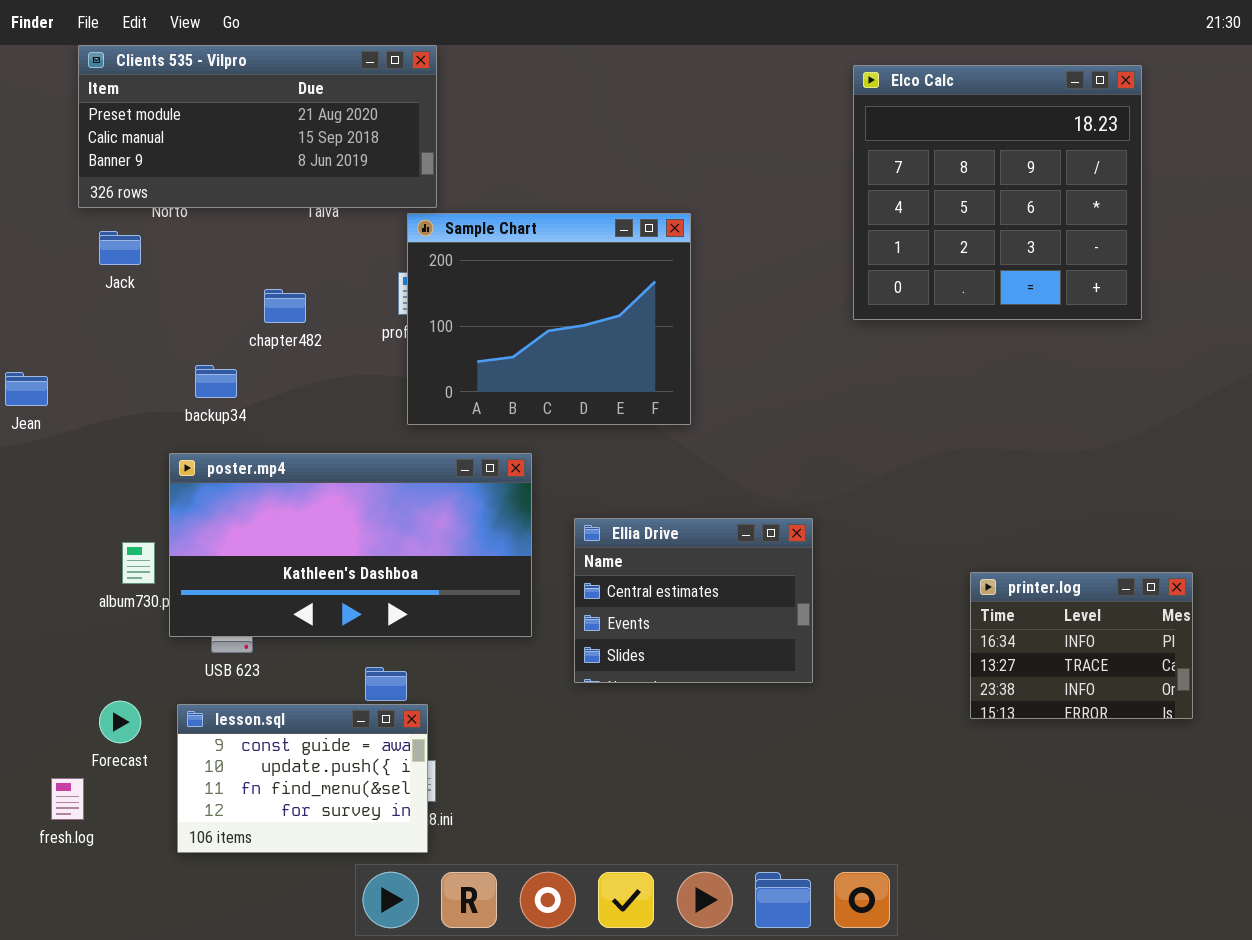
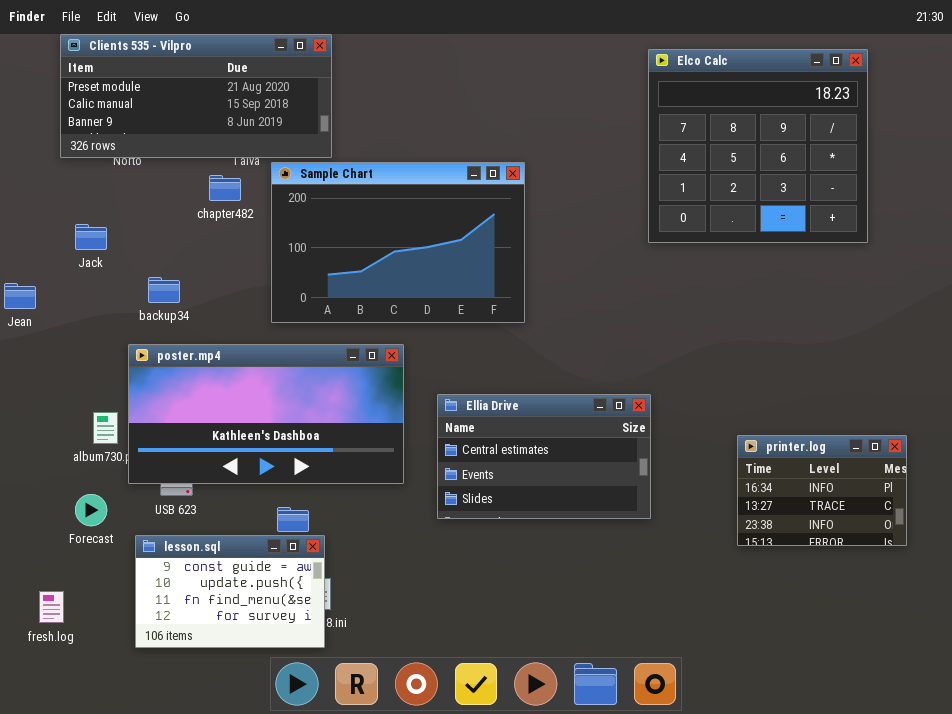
Sample Chart: [407,213,691,425] -> [271,162,525,323], resized
Jack: [99,231,141,265] -> [75,224,107,250], moved
chapter482: [264,289,306,323] -> [209,175,241,201], moved
Ellia Drive: [574,518,813,683] -> [437,394,651,519], resized
Forecast: [99,701,141,743] -> [75,494,107,526], moved

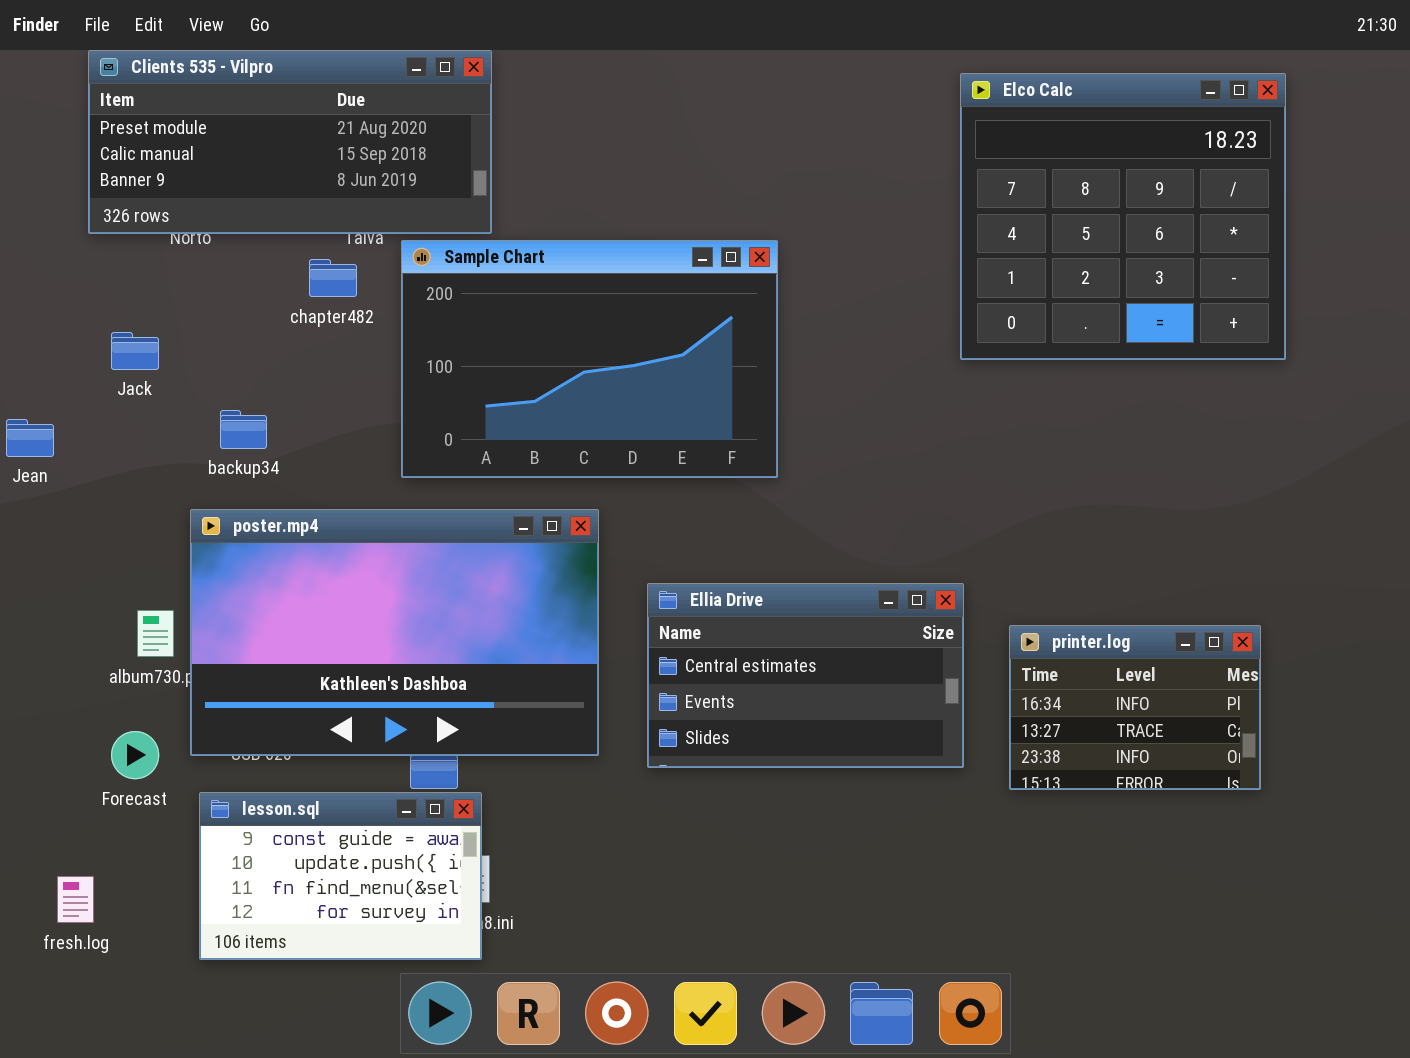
poster.mp4: [128,344,404,484] -> [190,509,599,756], resized
printer.log: [737,435,907,546] -> [1009,625,1261,790], moved

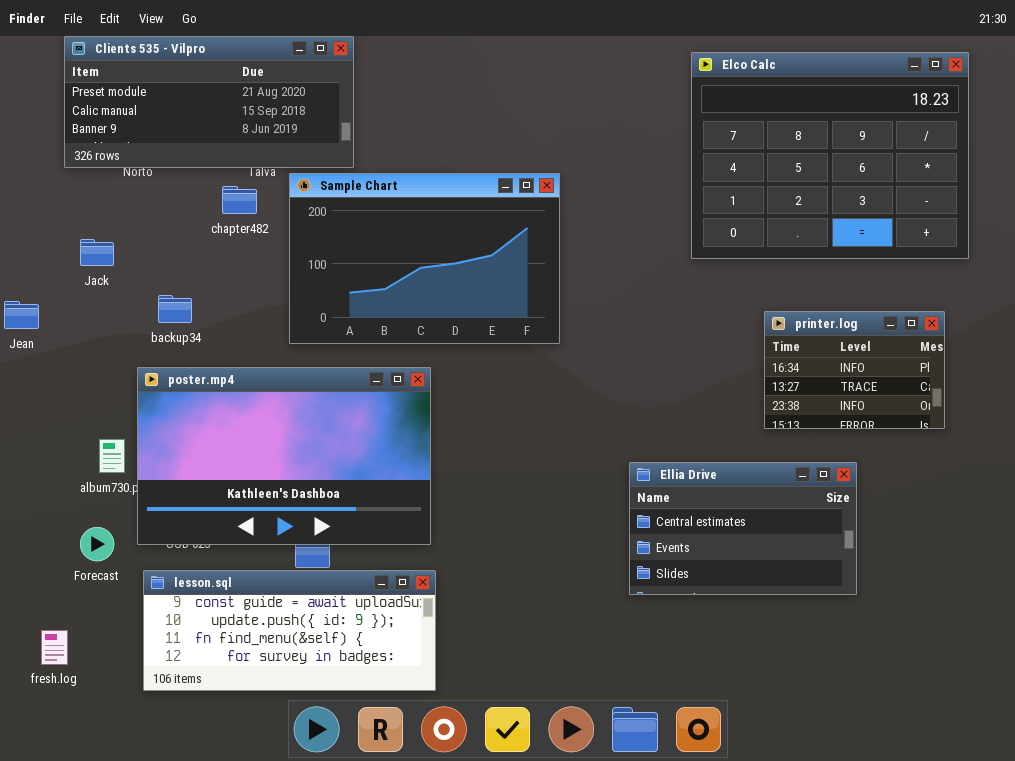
Elco Calc: [960,73,1286,360] -> [691,52,969,259], resized
Ellia Drive: [647,583,964,768] -> [629,462,857,595], moved
printer.log: [1009,625,1261,790] -> [764,311,945,429], moved
lesson.sql: [199,792,482,960] -> [143,570,436,691], resized

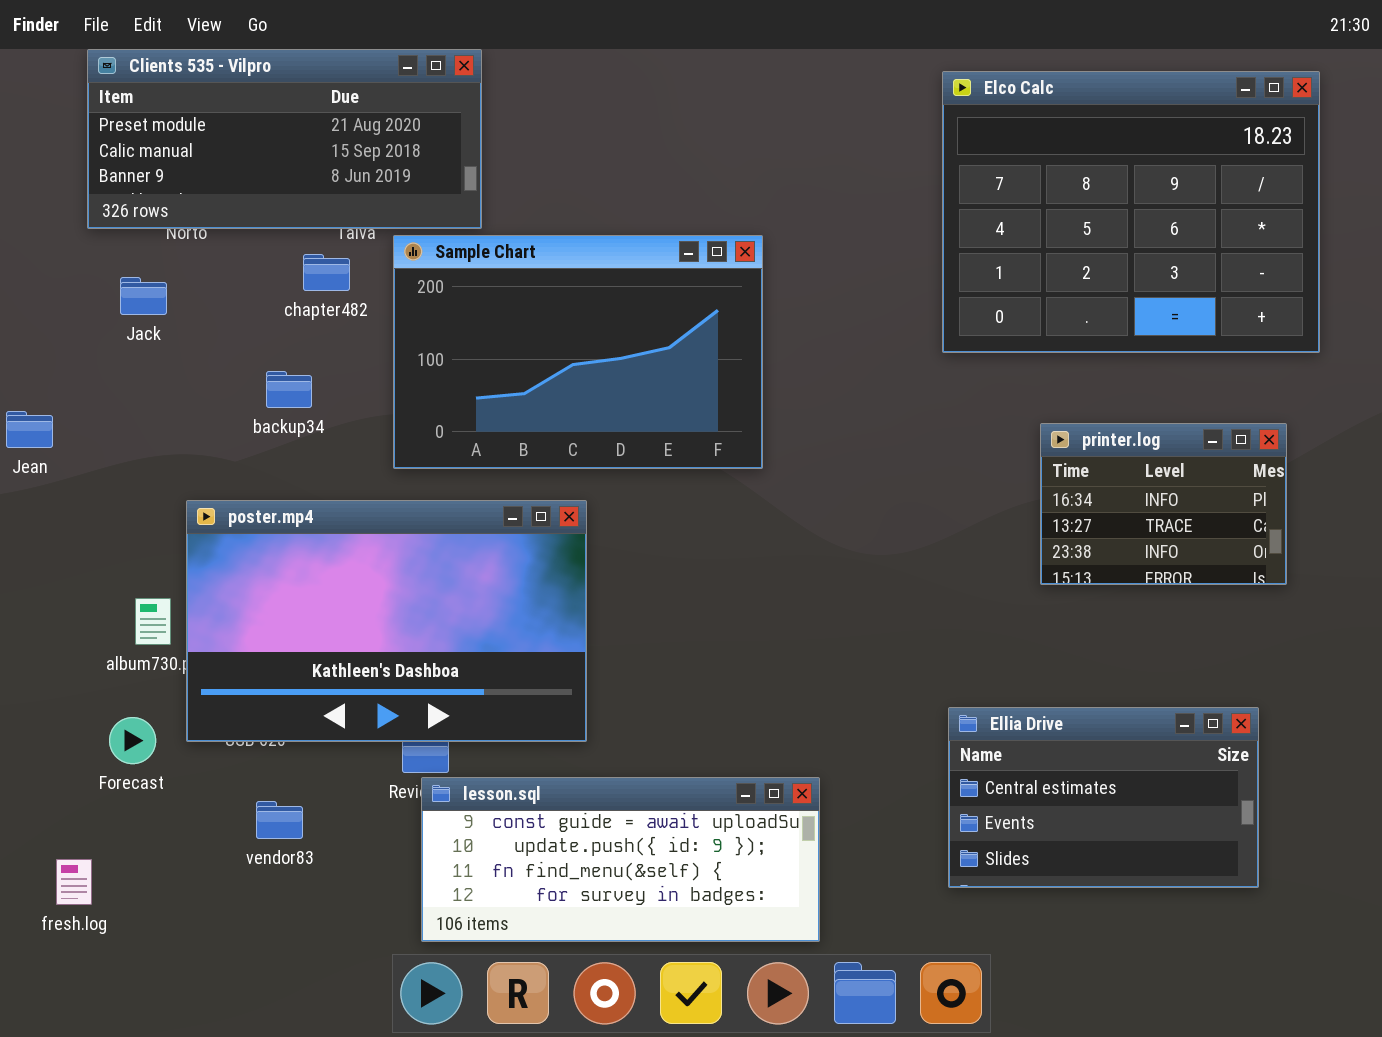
Jack: [80,239,114,266] -> [120,277,167,315], moved
backup34: [158,295,192,323] -> [266,371,312,408], moved
Ellia Drive: [629,462,857,595] -> [948,707,1259,888], moved
lesson.sql: [143,570,436,691] -> [421,777,820,942], moved

